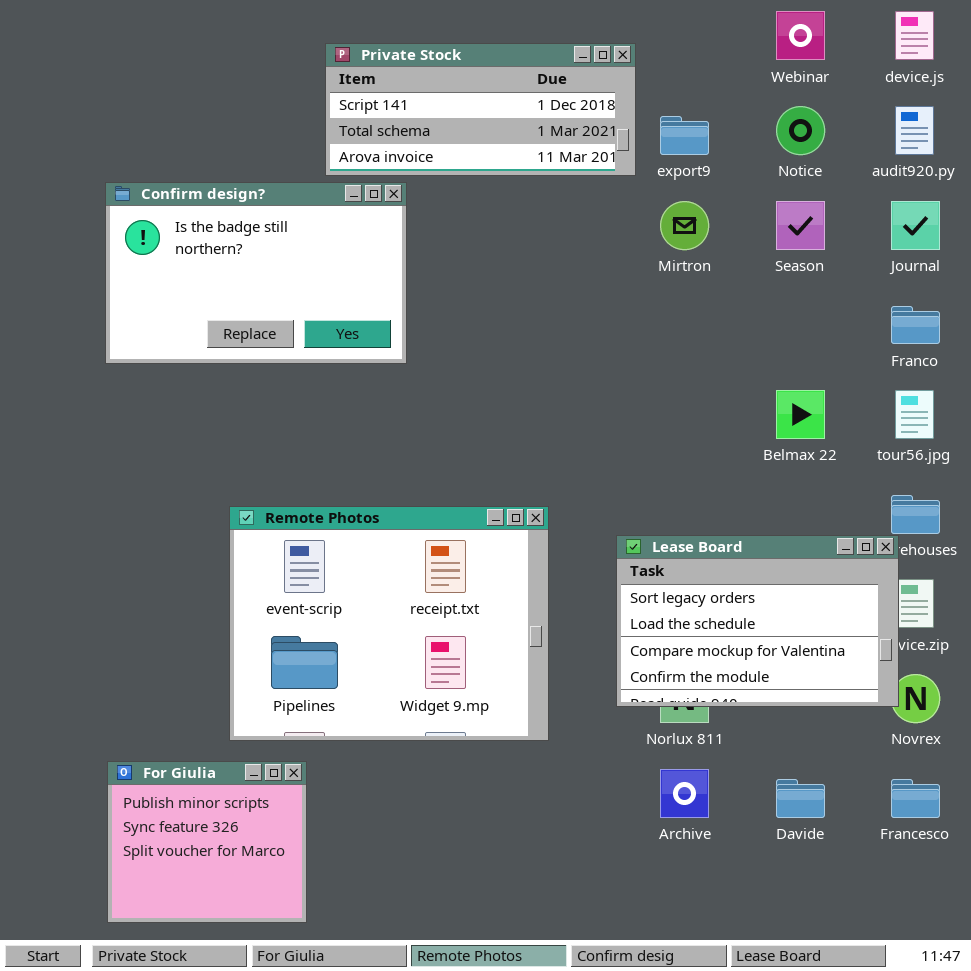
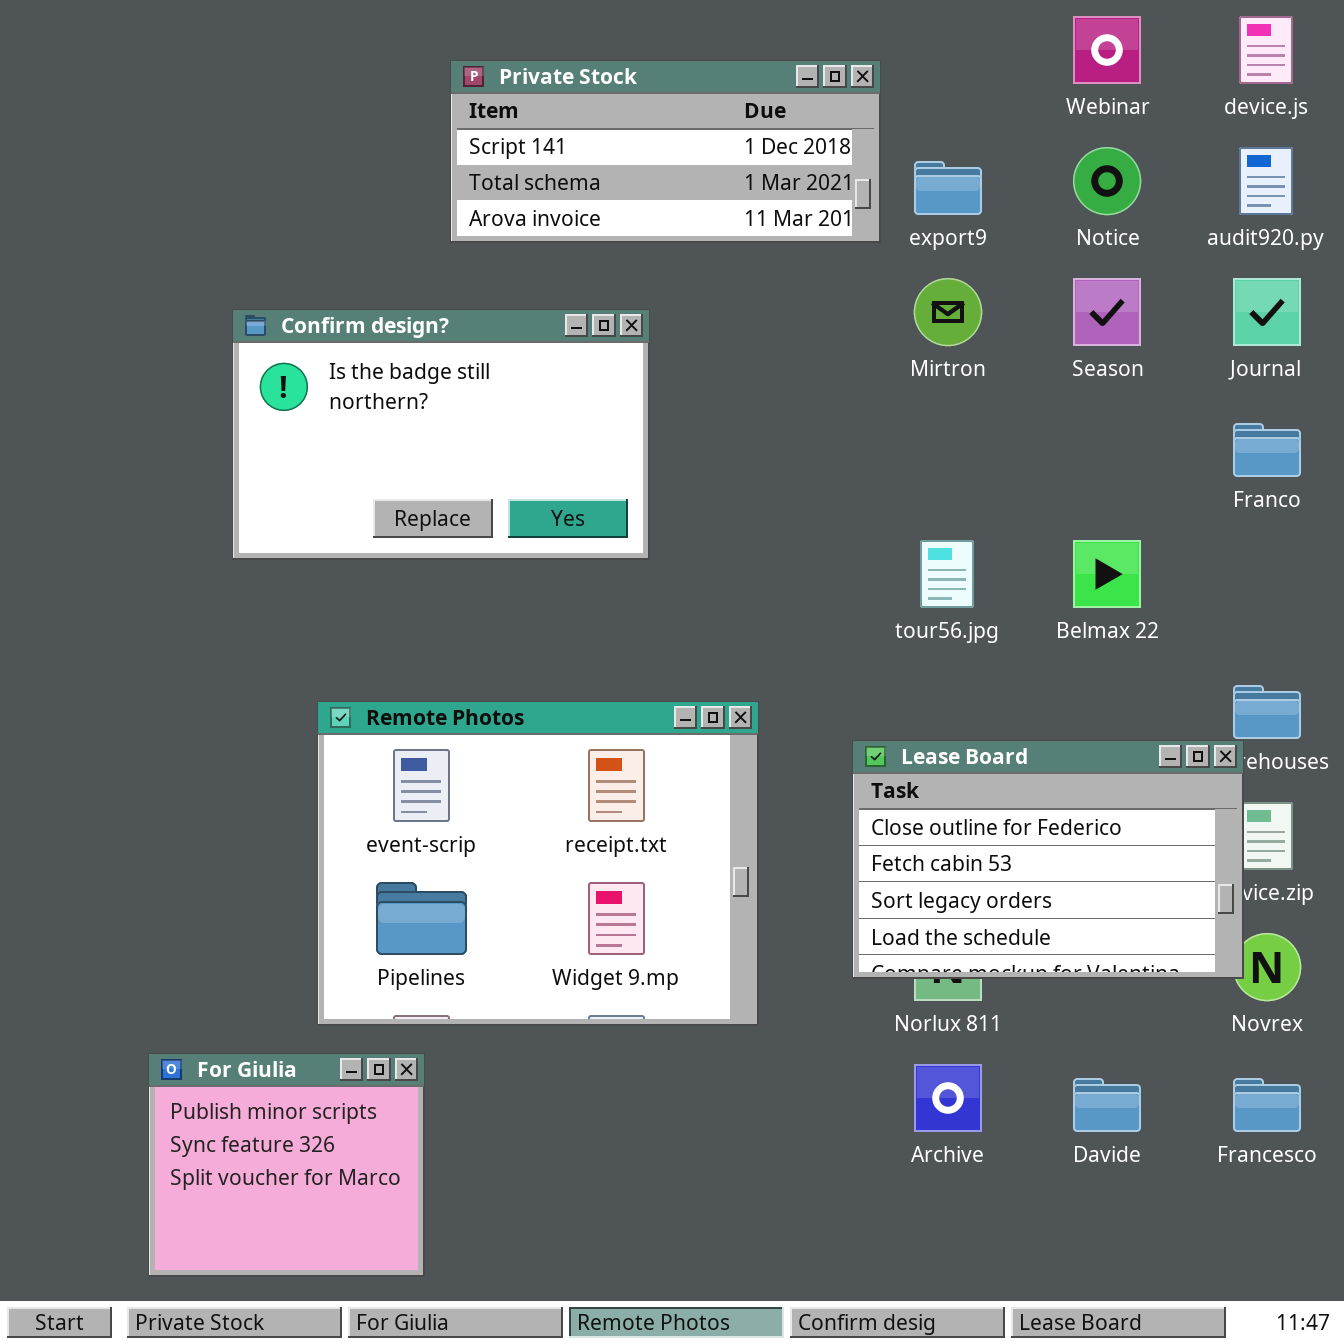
Confirm design?: [105,182,407,364] -> [232,309,650,560], moved
tour56.jpg: [895,390,934,439] -> [920,540,974,608], moved
Lease Board: [616,535,899,707] -> [852,740,1244,979], scrolled up 2 rows

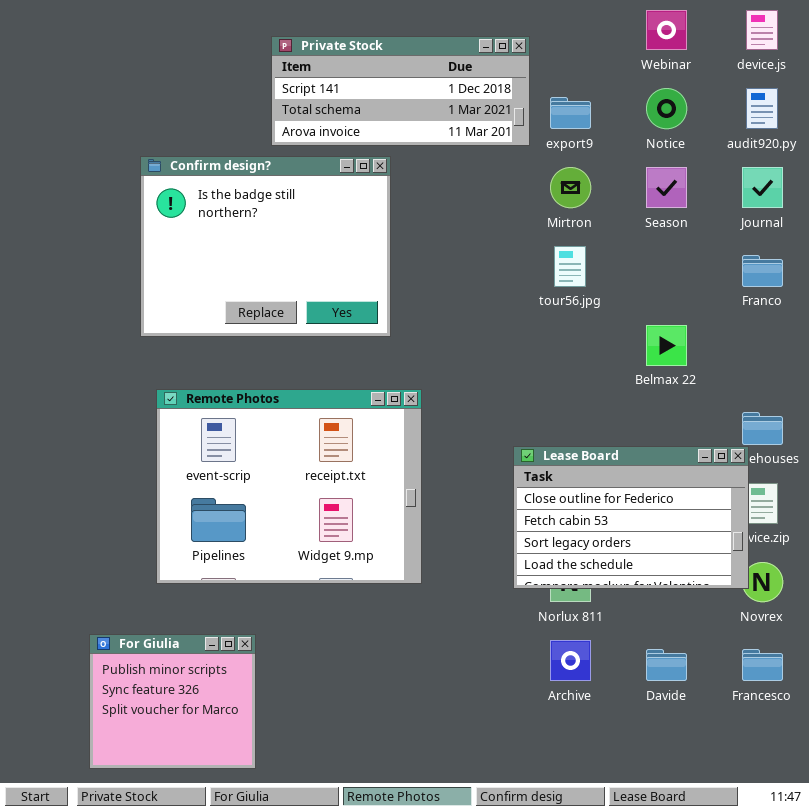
Confirm design?: [232,309,650,560] -> [140,156,391,337], resized
tour56.jpg: [920,540,974,608] -> [554,246,586,287], moved
Remote Photos: [317,701,759,1026] -> [156,389,422,584], moved

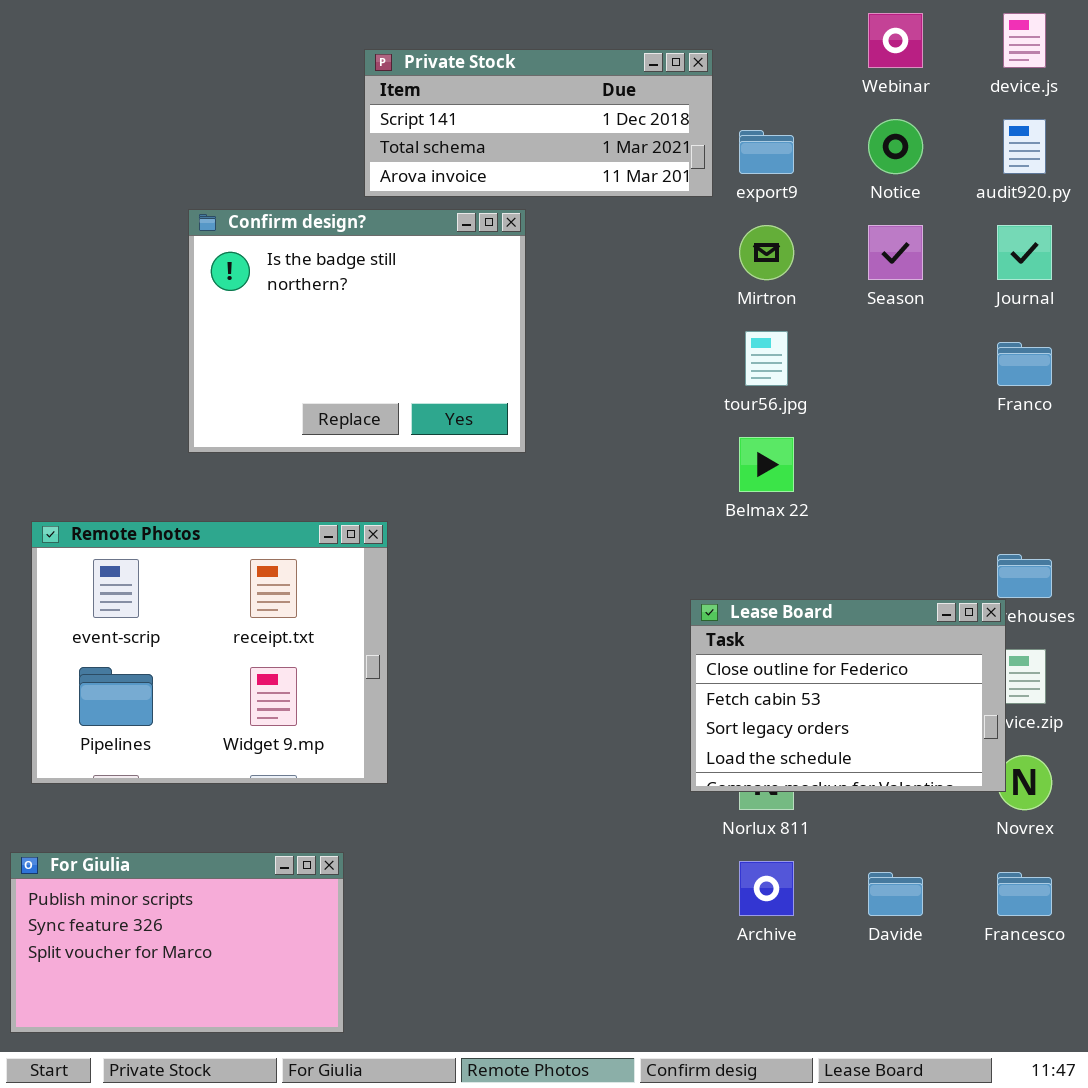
Belmax 22: [646,325,687,366] -> [739,437,794,492], moved
Remote Photos: [156,389,422,584] -> [31,521,388,784], moved
For Giulia: [89,634,256,769] -> [10,852,344,1033], resized

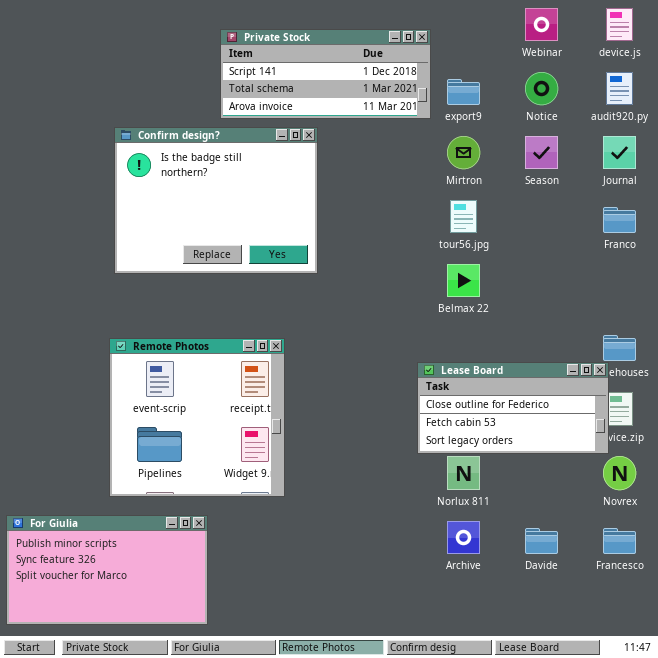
Remote Photos: [31,521,388,784] -> [109,338,285,497], moved, resized
Lease Board: [690,599,1006,792] -> [417,362,609,454], resized

